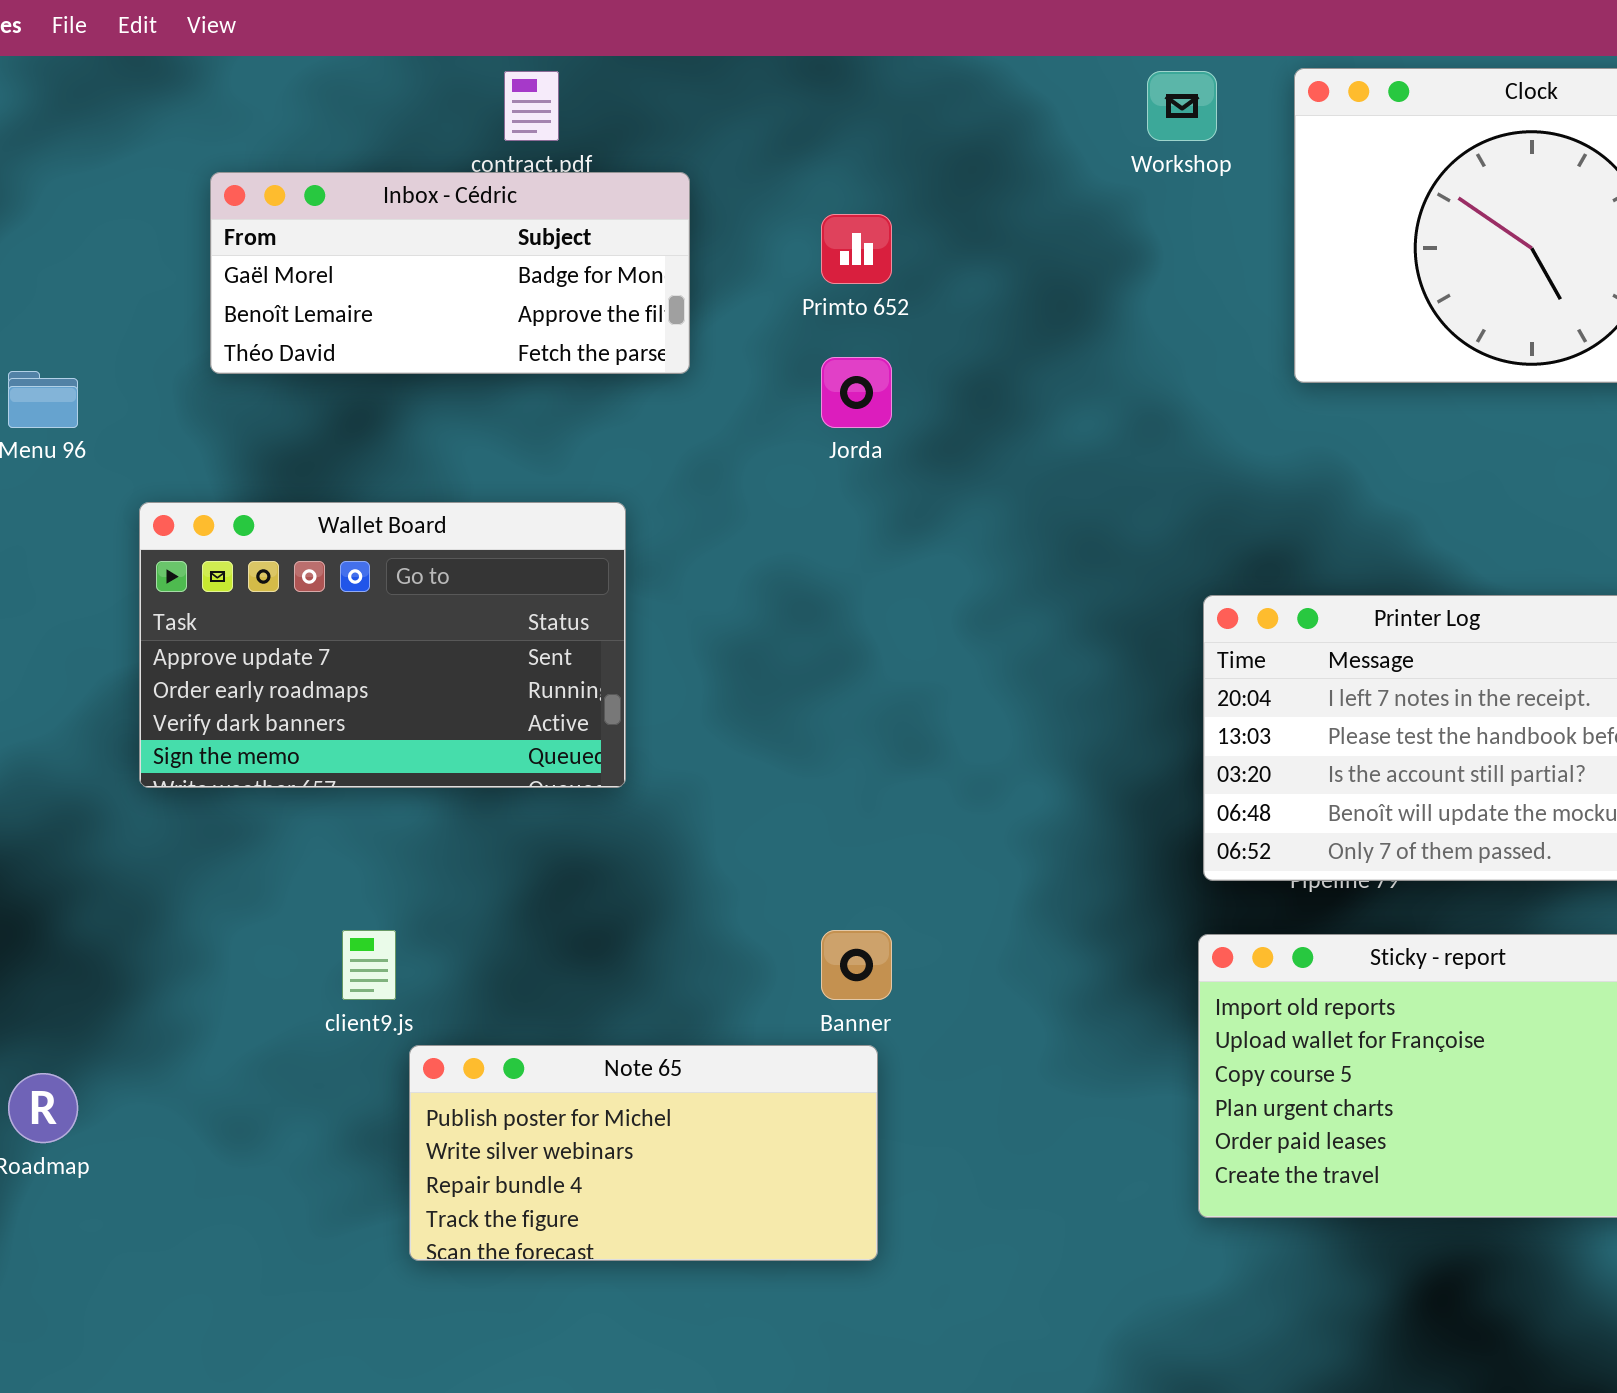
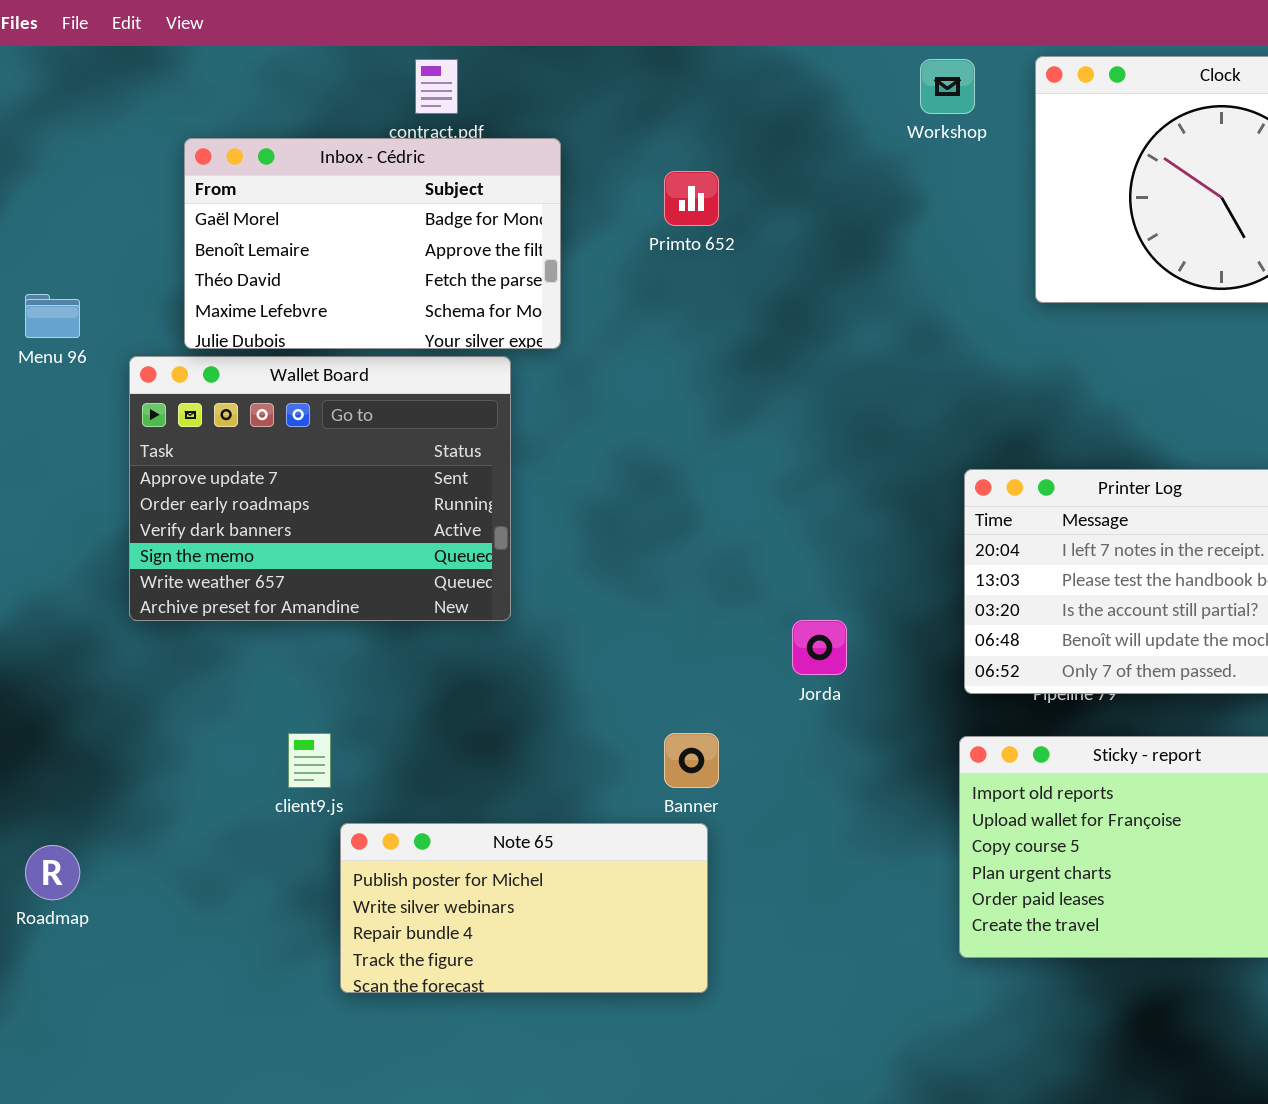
Inbox - Cédric: [210,172,690,374] -> [184,138,561,349], resized
Jorda: [821,357,892,428] -> [792,620,847,675], moved
Wallet Board: [139,502,626,788] -> [129,356,511,621], resized

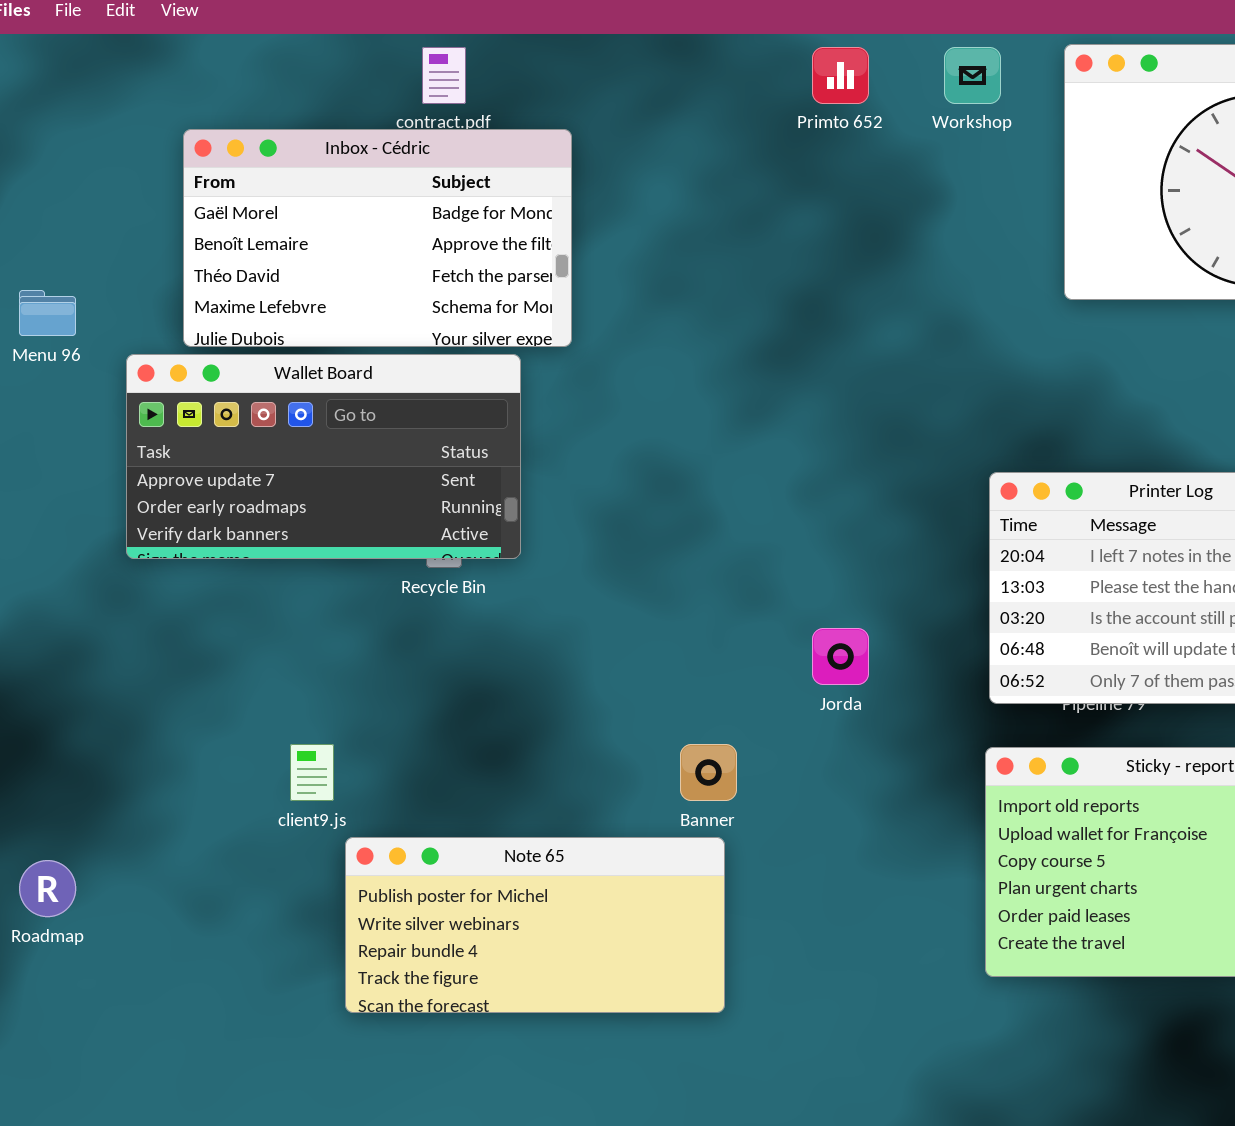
Primto 652: [664,171,719,226] -> [812,47,869,104], moved
Wallet Board: [129,356,511,621] -> [126,354,521,559], resized

